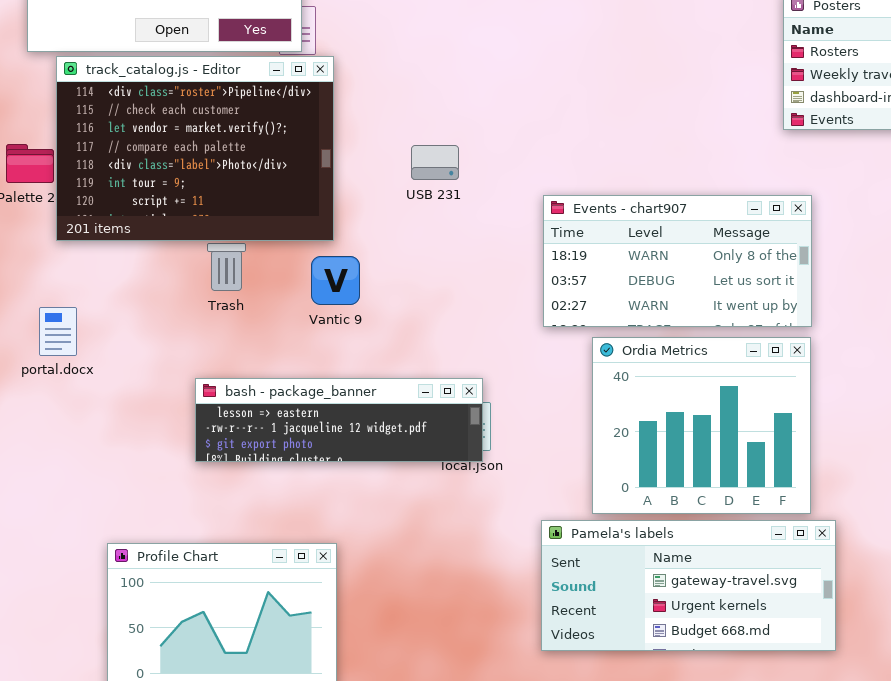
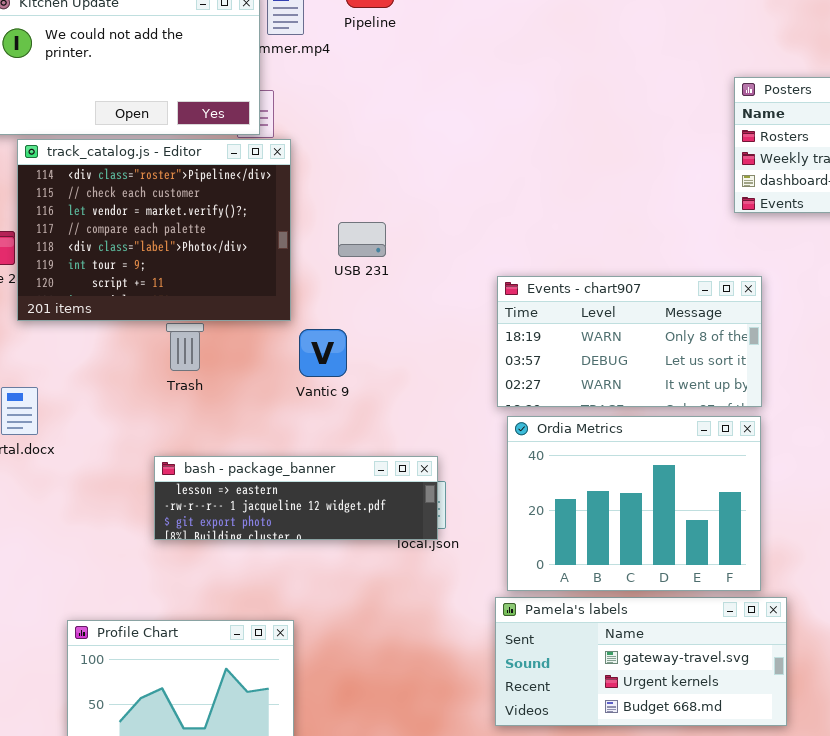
USB 231: [411,145,459,180] -> [338,222,386,257], moved
Vantic 9: [311,256,360,305] -> [299,329,347,377], moved
Ordia Metrics: [592,337,811,514] -> [507,416,761,591], resized

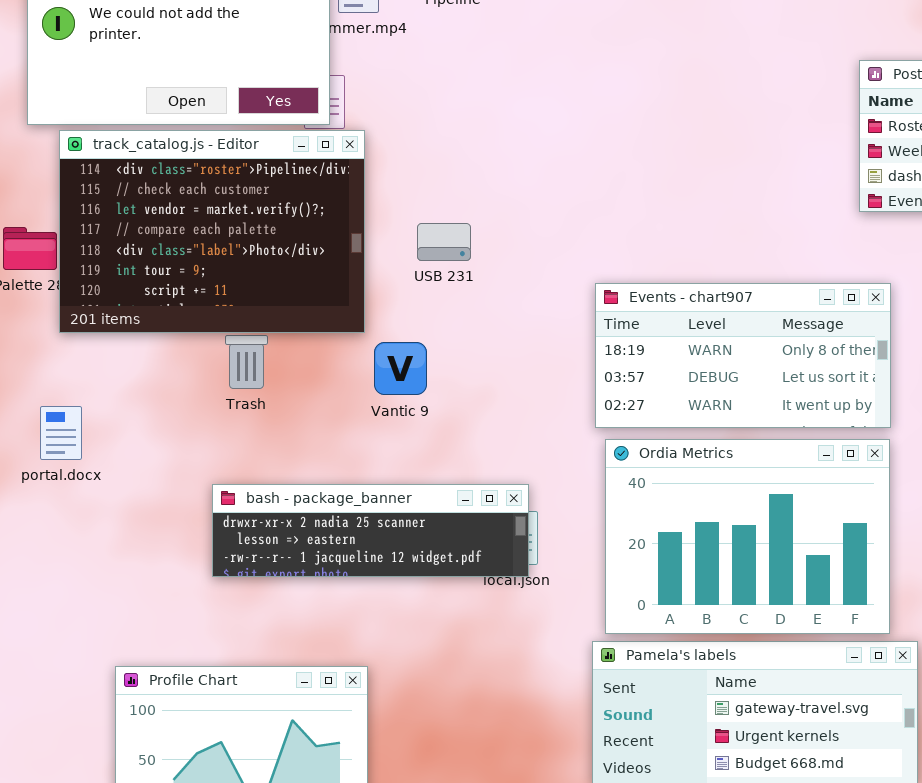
bash - package_banner: [154,456,438,540] -> [212,484,529,577], scrolled up 1 row

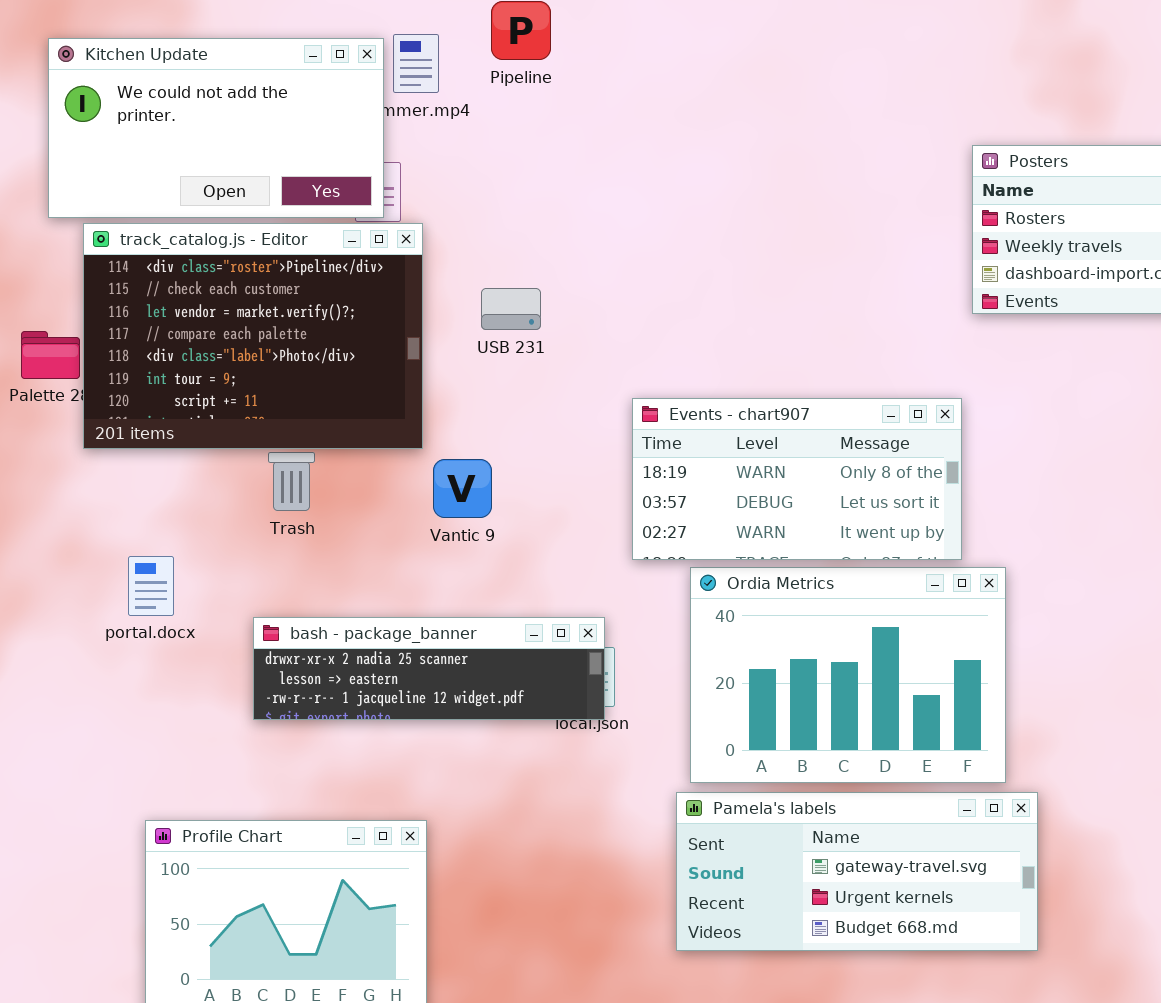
USB 231: [417,223,471,261] -> [481,288,541,330], moved
Events - chart907: [595,283,891,428] -> [632,398,962,560], moved
portal.docx: [40,406,82,460] -> [128,556,174,616], moved

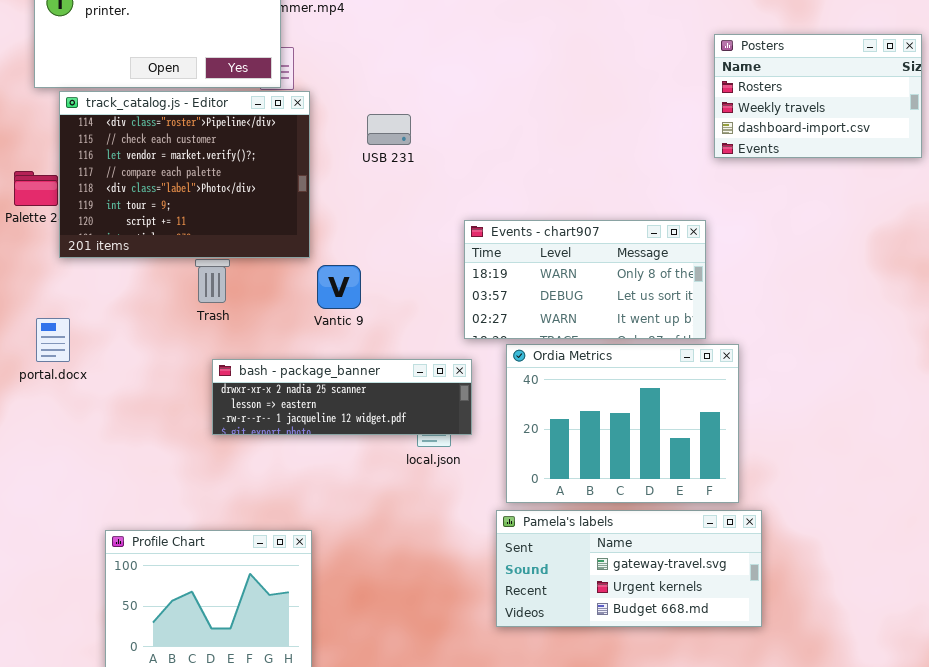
USB 231: [481,288,541,330] -> [367,114,411,145], moved
portal.docx: [128,556,174,616] -> [36,318,70,362], moved
bash - package_banner: [253,617,605,720] -> [212,359,472,435], moved

